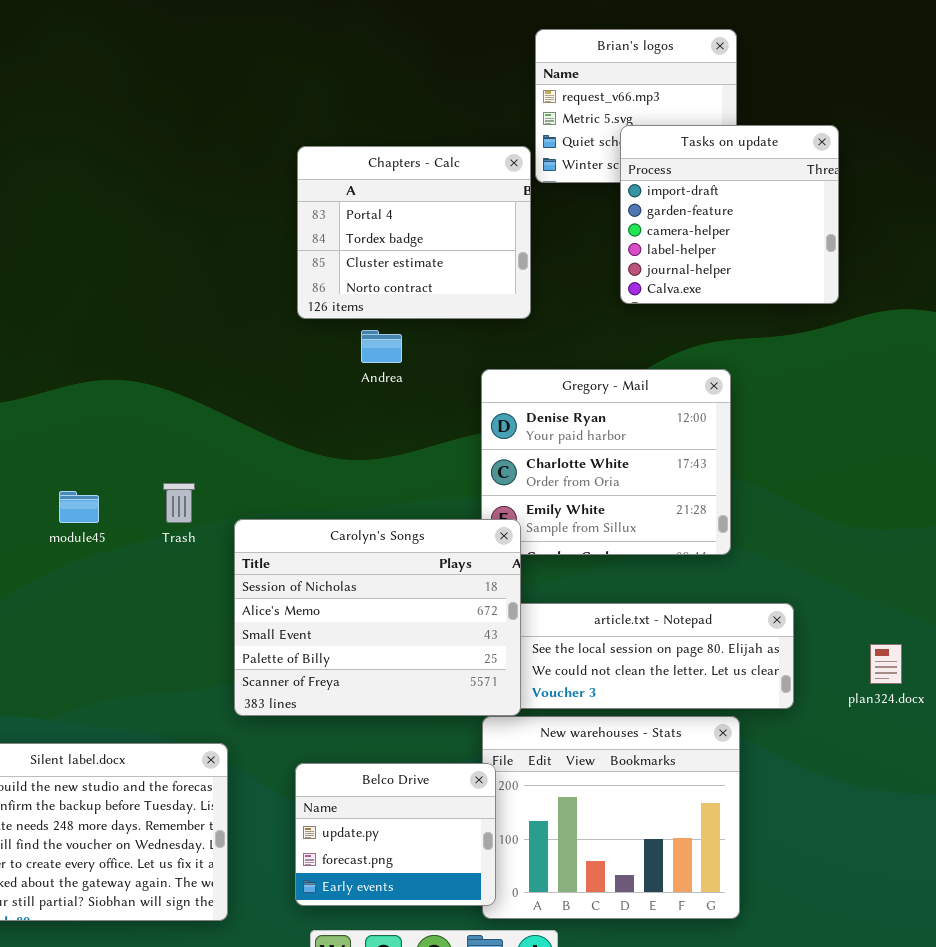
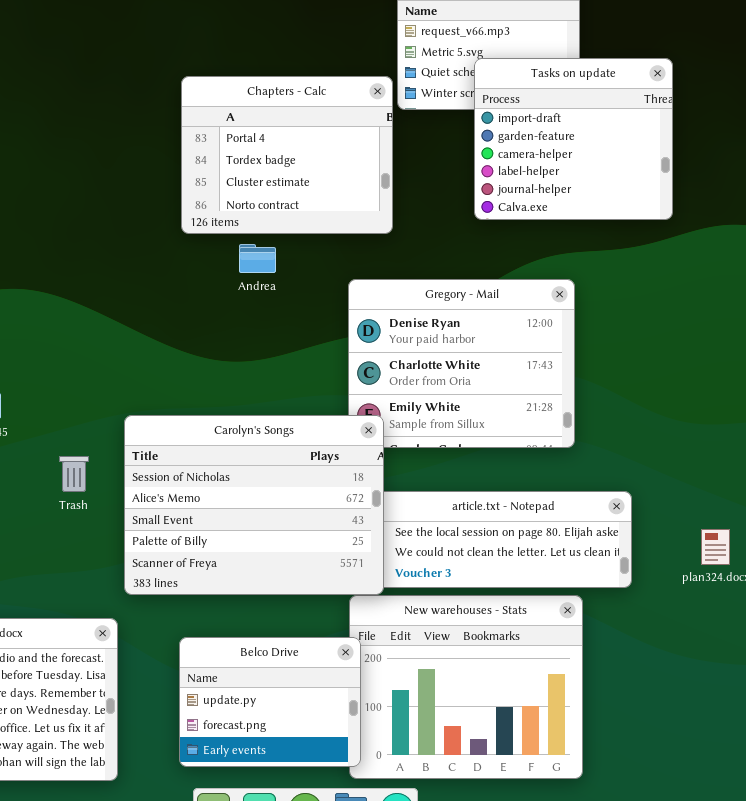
Trash: [163,483,195,523] -> [59,456,89,492], moved

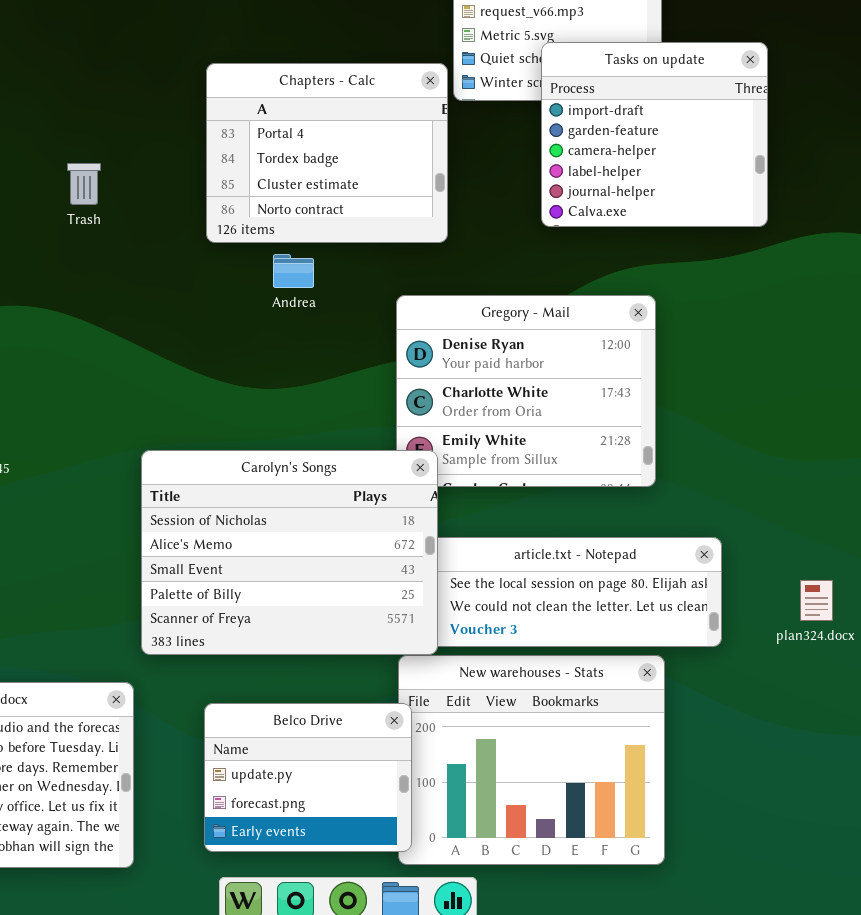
Trash: [59,456,89,492] -> [67,163,101,205], moved

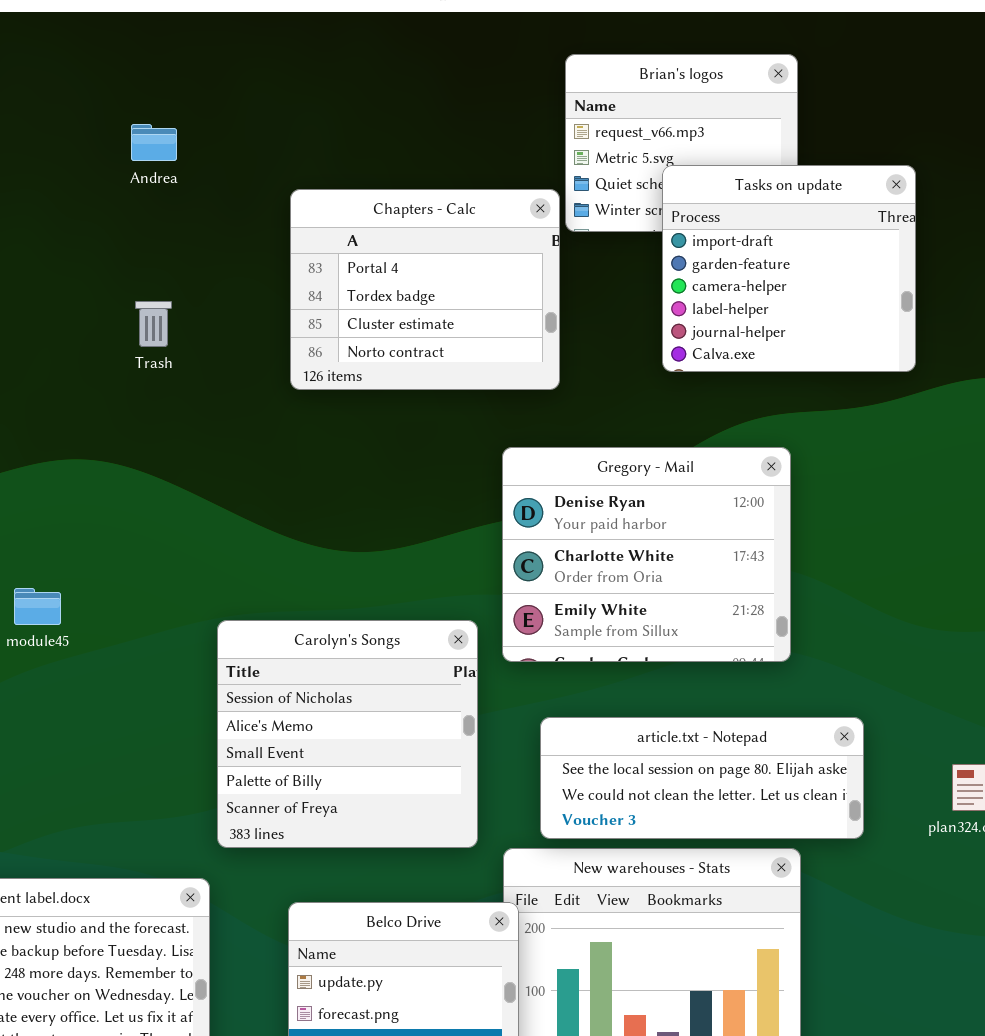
Andrea: [273,254,314,288] -> [131,124,177,161], moved
Carolyn's Songs: [141,450,438,655] -> [217,620,478,848], resized

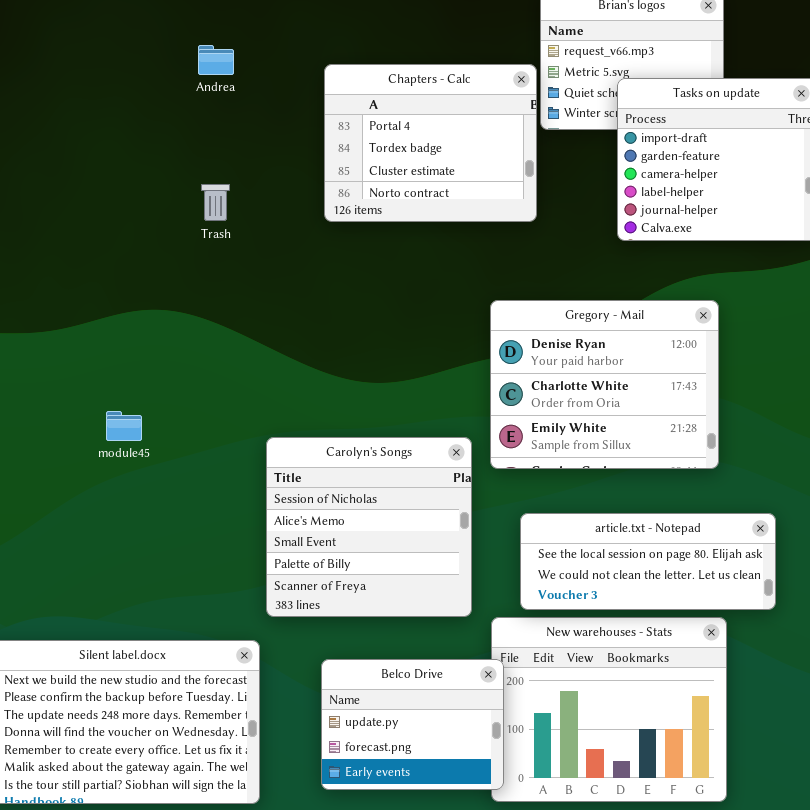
Chapters - Calc: [290,189,560,390] -> [324,64,537,222], moved

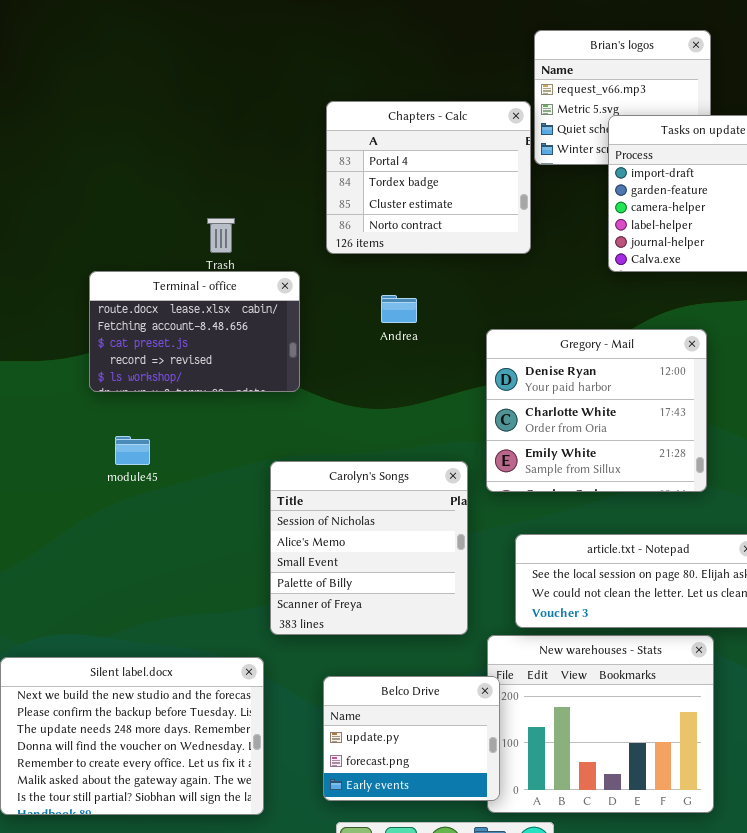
Andrea: [198,45,234,75] -> [381,295,417,323], moved
Terminal - office: none -> [89,271,300,392], opened

